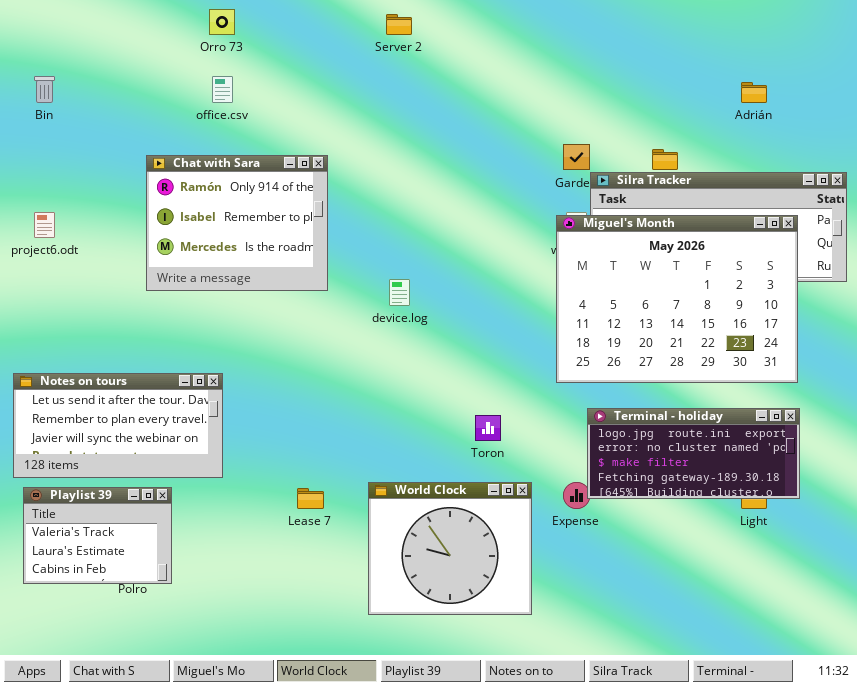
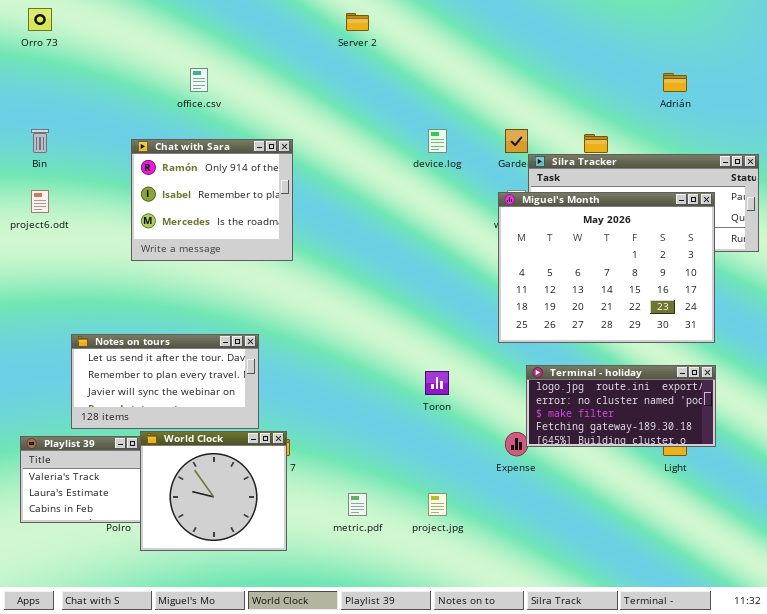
Orro 73: [209,9,235,35] -> [28,8,52,31], moved
Bin: [34,76,55,103] -> [31,129,49,153], moved
device.log: [389,279,410,306] -> [428,129,447,153], moved
Notes on tours: [13,373,223,478] -> [71,334,259,429], moved
World Clock: [368,482,532,615] -> [140,431,287,551], moved

